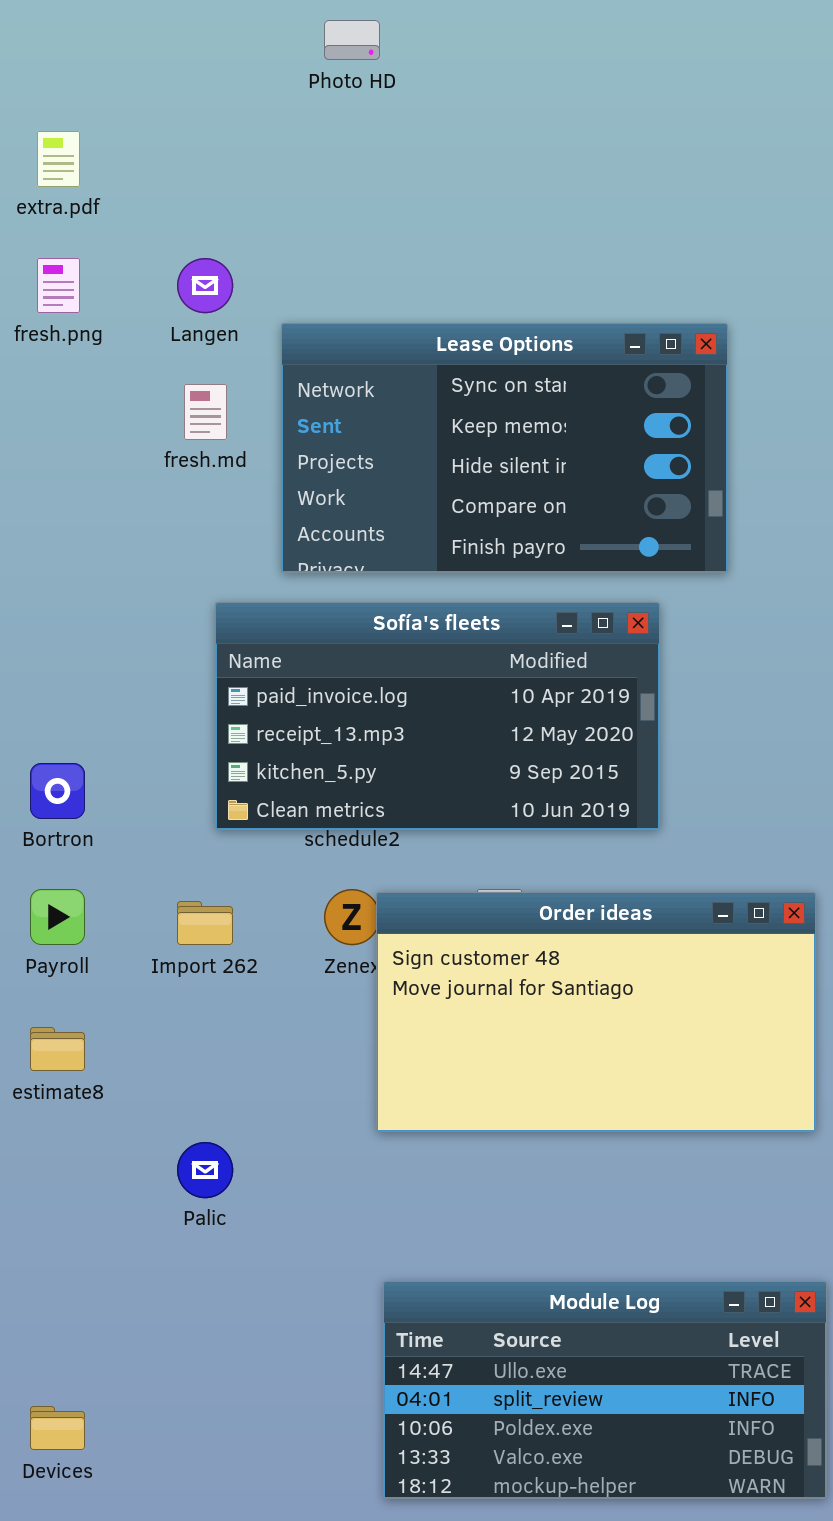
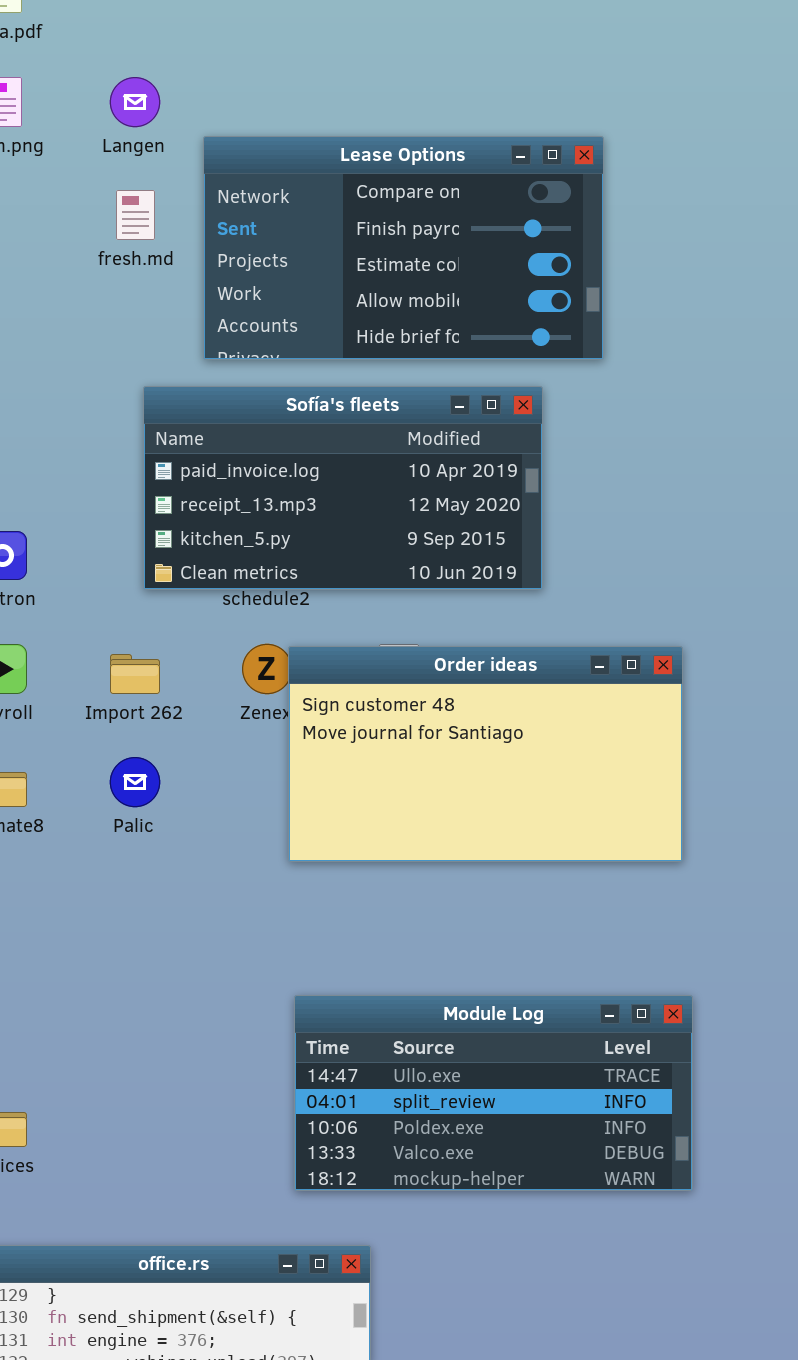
Lease Options: [281,323,728,573] -> [203,136,604,360], scrolled down 3 rows
Palic: [177,1142,233,1198] -> [110,757,160,807], moved

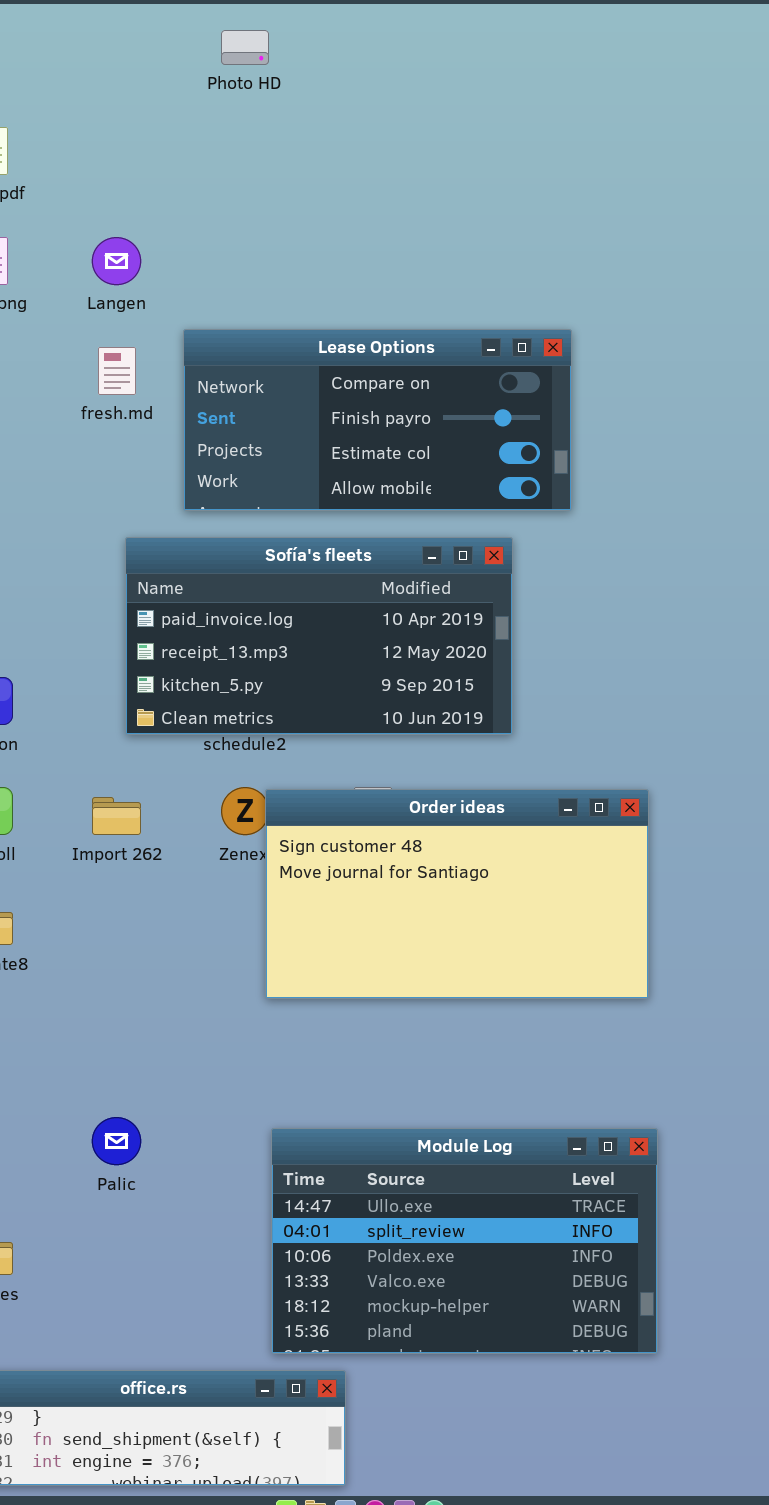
Lease Options: [203,136,604,360] -> [183,329,572,511], resized
Palic: [110,757,160,807] -> [92,1117,141,1165], moved
Module Log: [294,995,693,1191] -> [271,1128,658,1354], resized

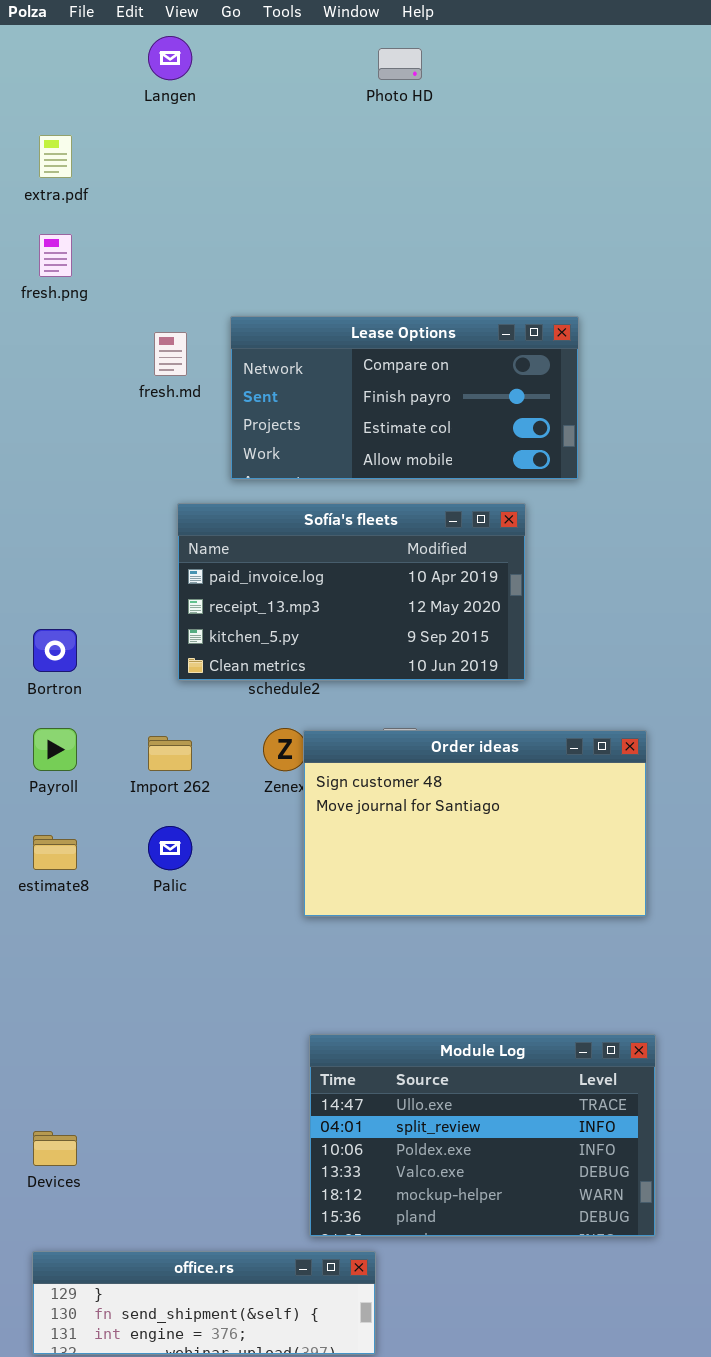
Photo HD: [221,30,269,65] -> [378,48,422,80], moved
Langen: [92,237,141,285] -> [148,36,192,80], moved
Palic: [92,1117,141,1165] -> [148,826,192,870], moved

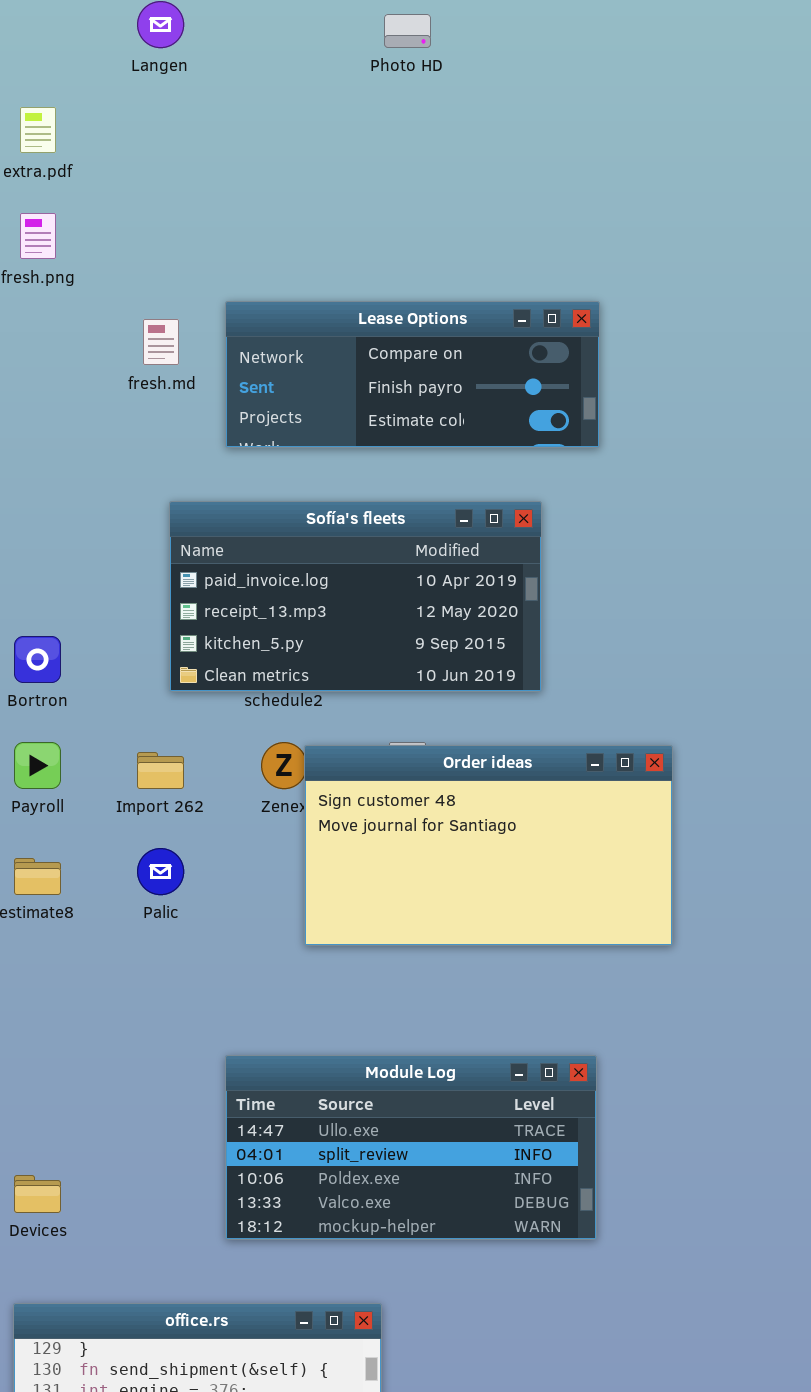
Lease Options: [230,316,579,480] -> [225,301,600,448], resized
Module Log: [309,1034,656,1237] -> [225,1055,597,1240], moved, resized

